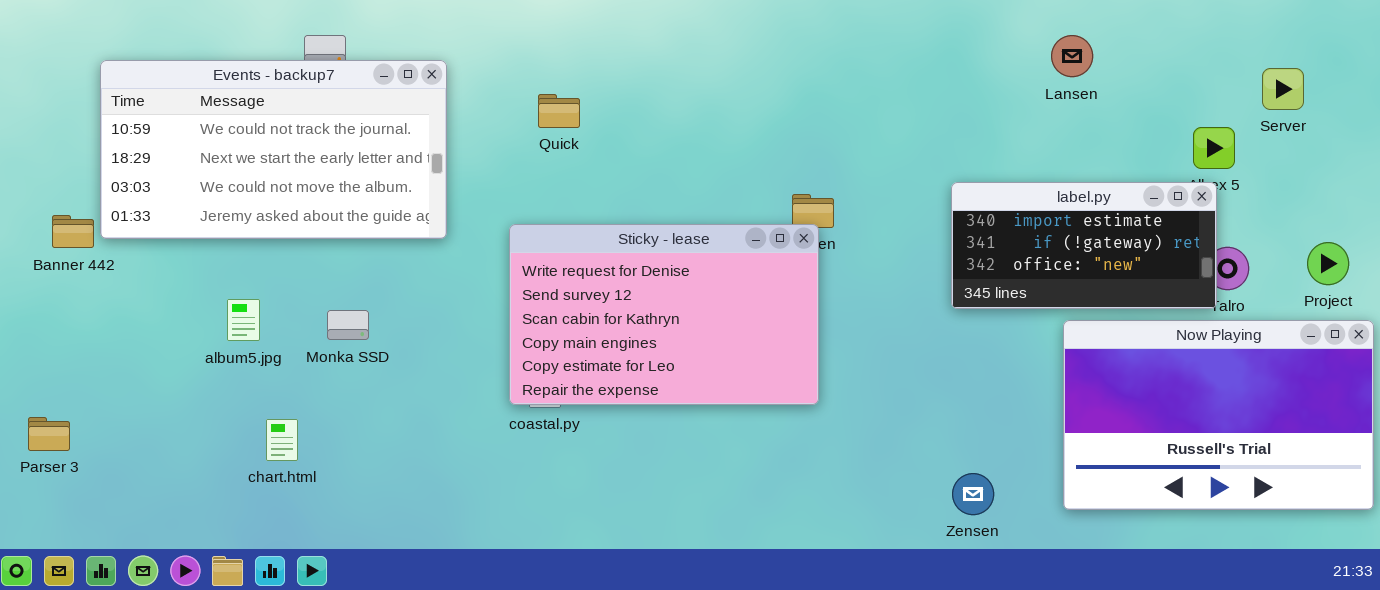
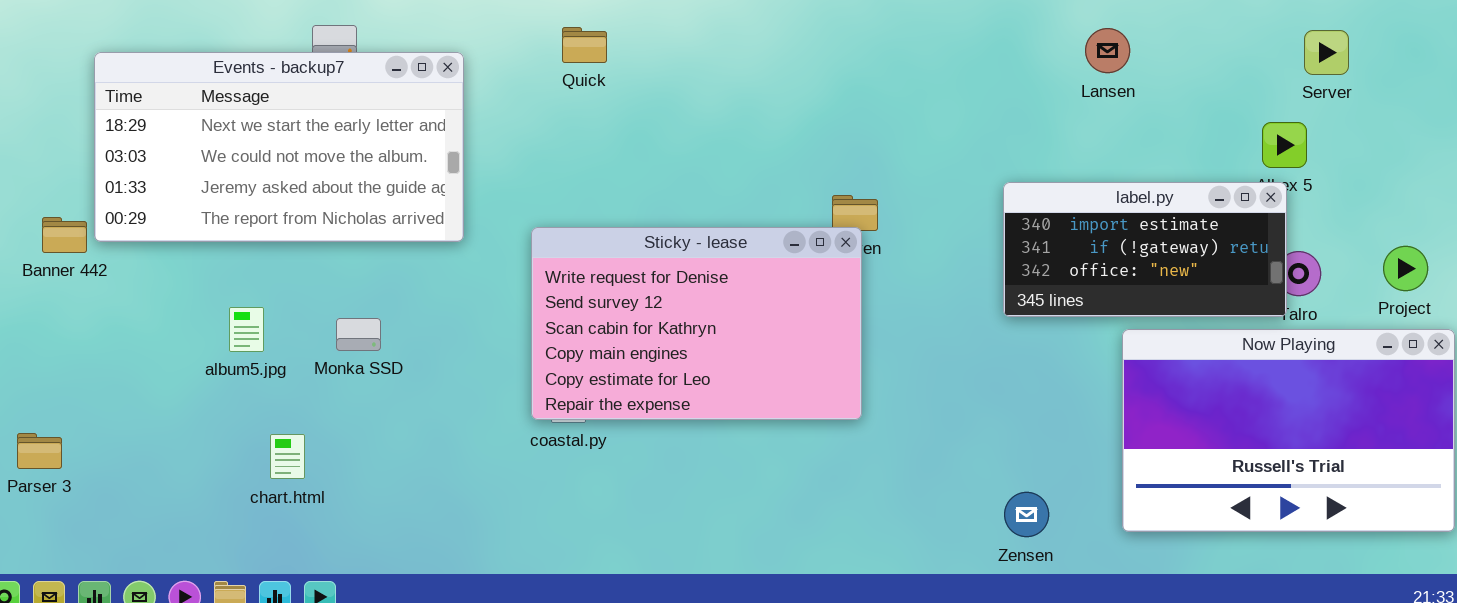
Lansen: [1051,35,1093,77] -> [1085,28,1130,73], moved
Events - backup7: [100,60,447,239] -> [94,52,464,242], scrolled down 1 row
Server: [1262,68,1304,110] -> [1304,30,1349,75], moved
Quick: [538,94,580,128] -> [562,27,607,63], moved

